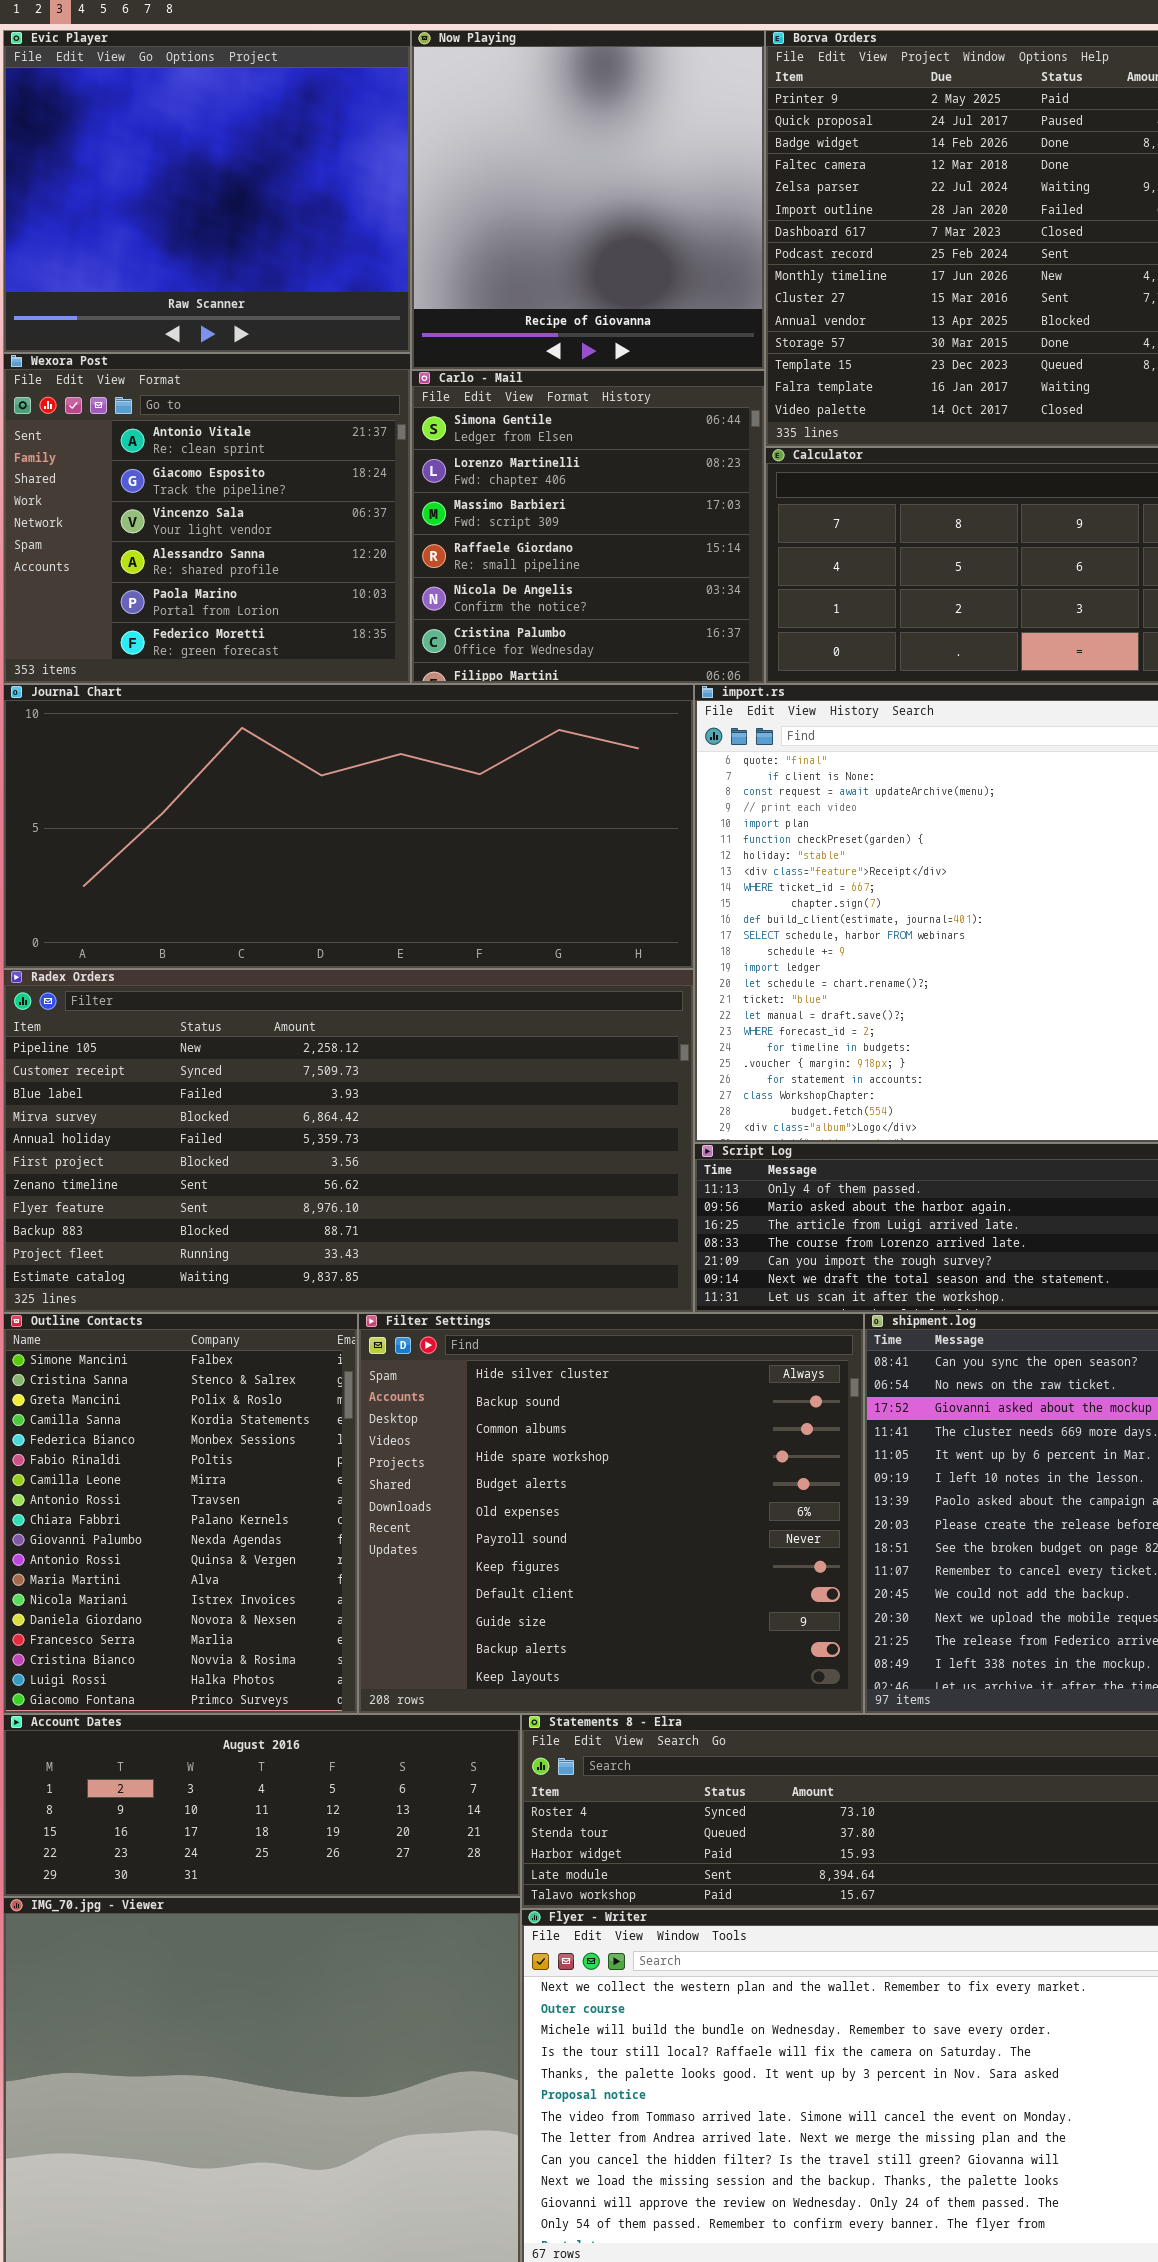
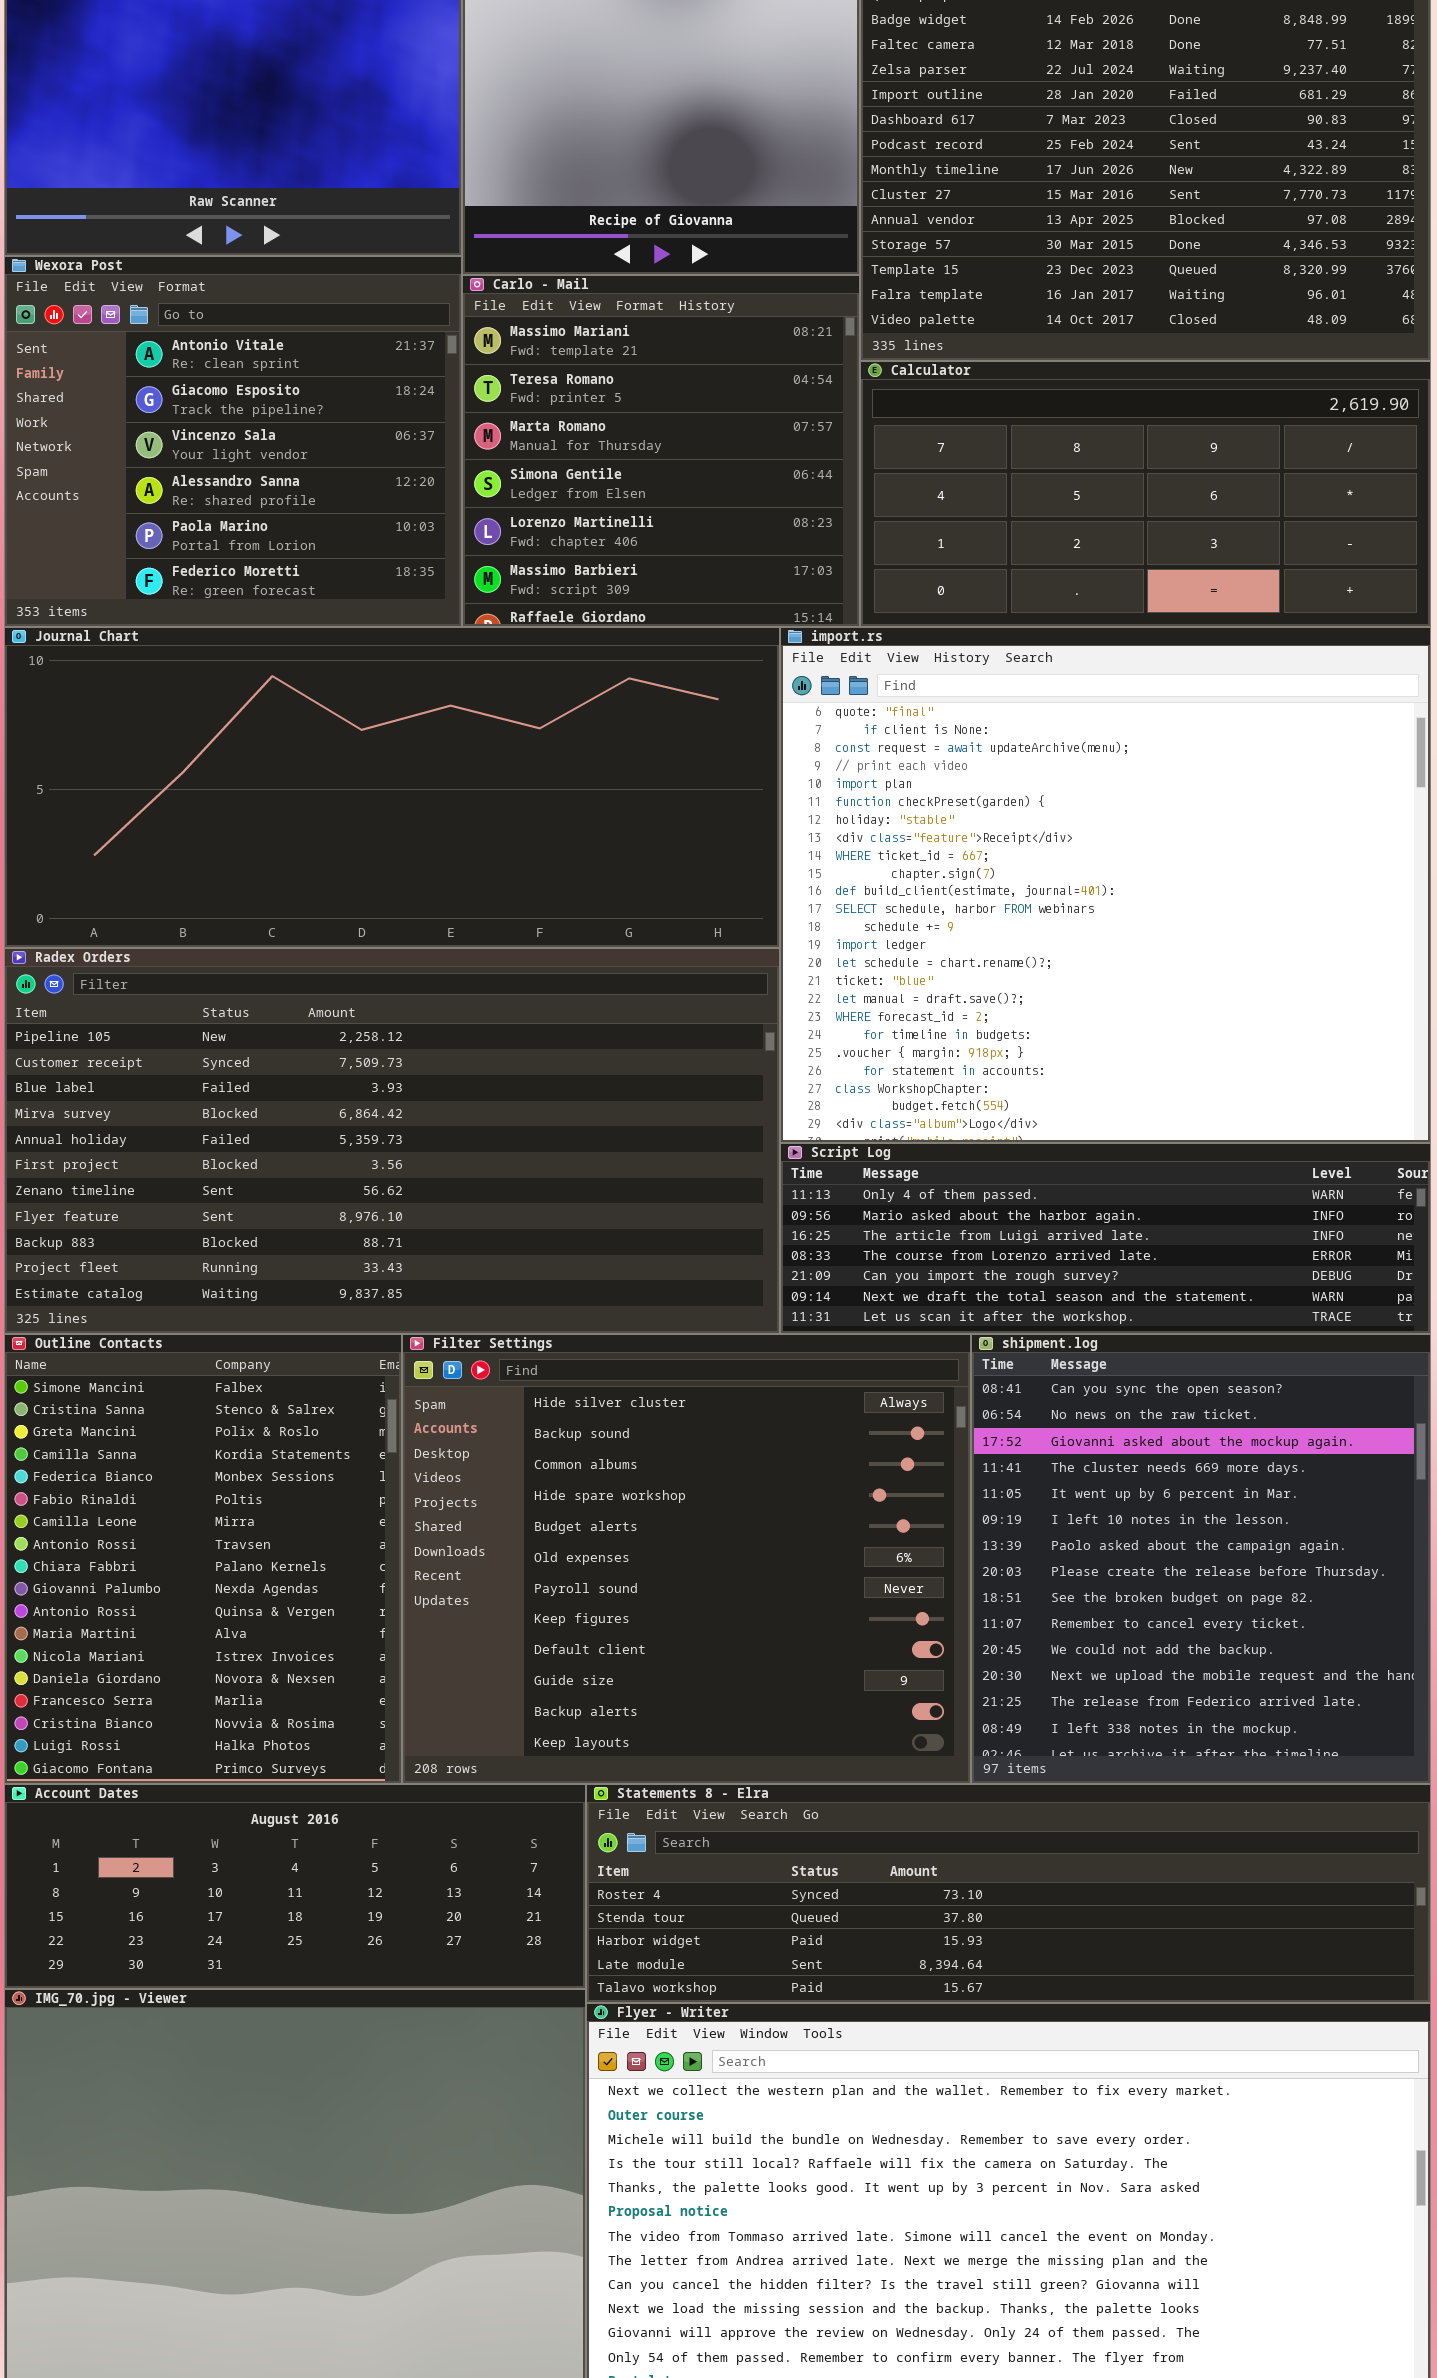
Carlo - Mail: [411,370,765,684] -> [462,275,860,627], scrolled up 3 rows

